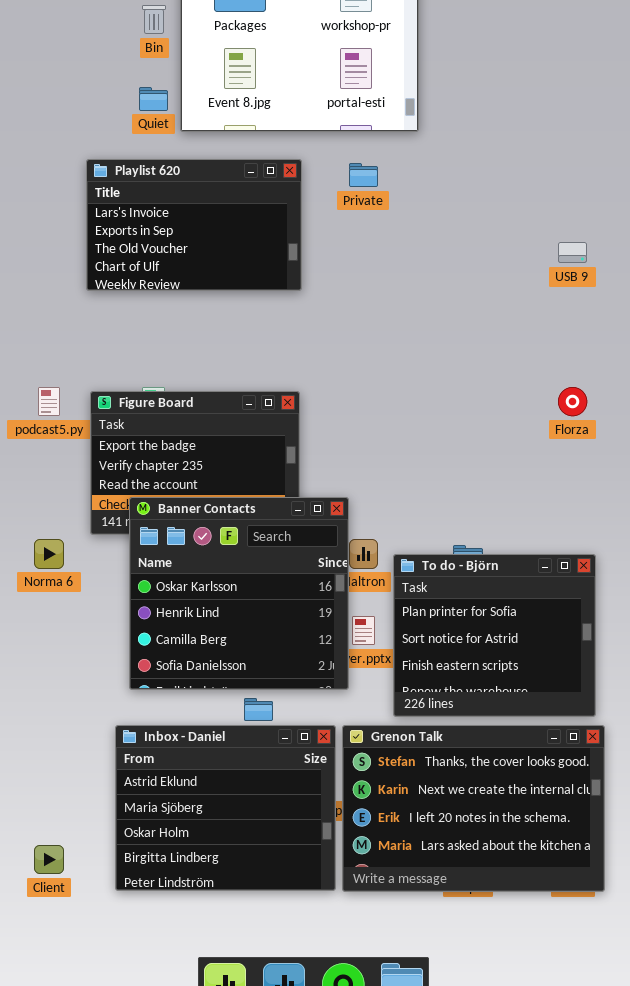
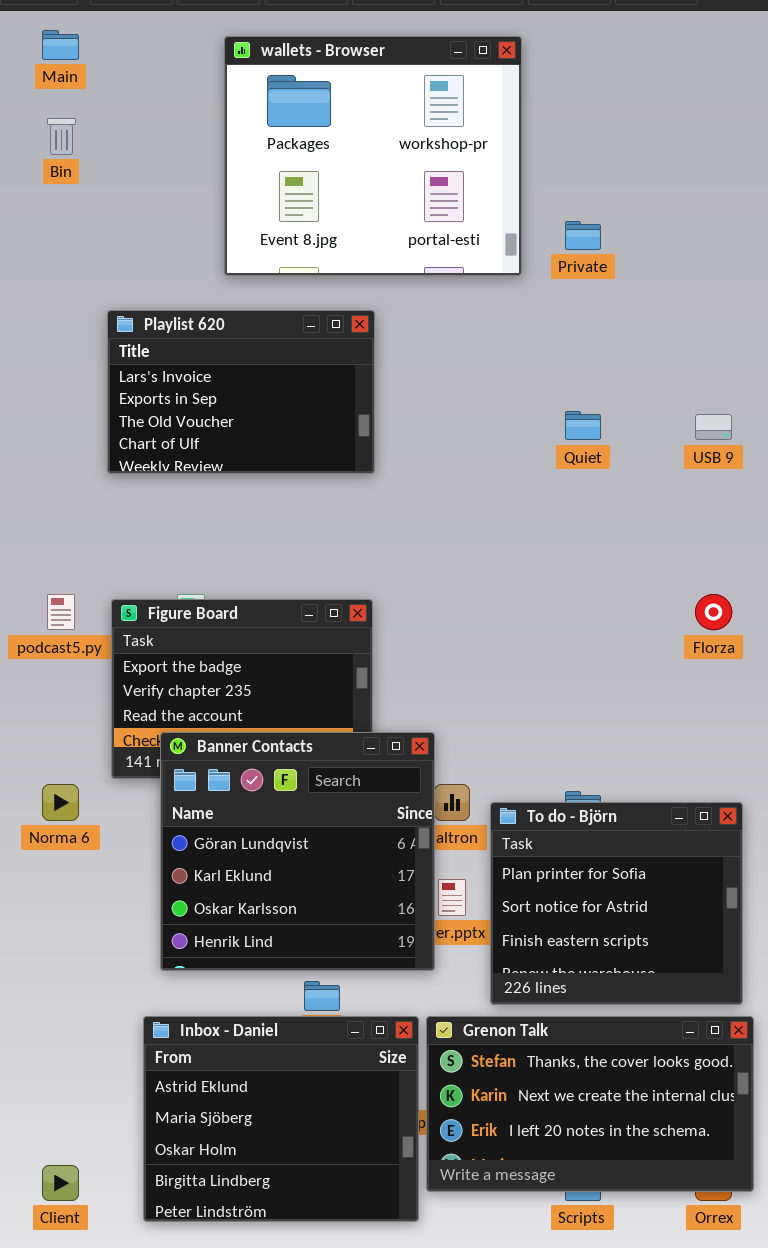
Bin: [142,5,166,34] -> [47,118,76,155], moved
Quiet: [139,87,168,111] -> [565,411,601,440], moved
Private: [349,163,378,187] -> [565,221,601,250], moved
Banner Contacts: [129,497,349,690] -> [160,732,435,971], scrolled up 2 rows
Grenon Talk: [342,725,605,892] -> [426,1016,754,1192], resized

